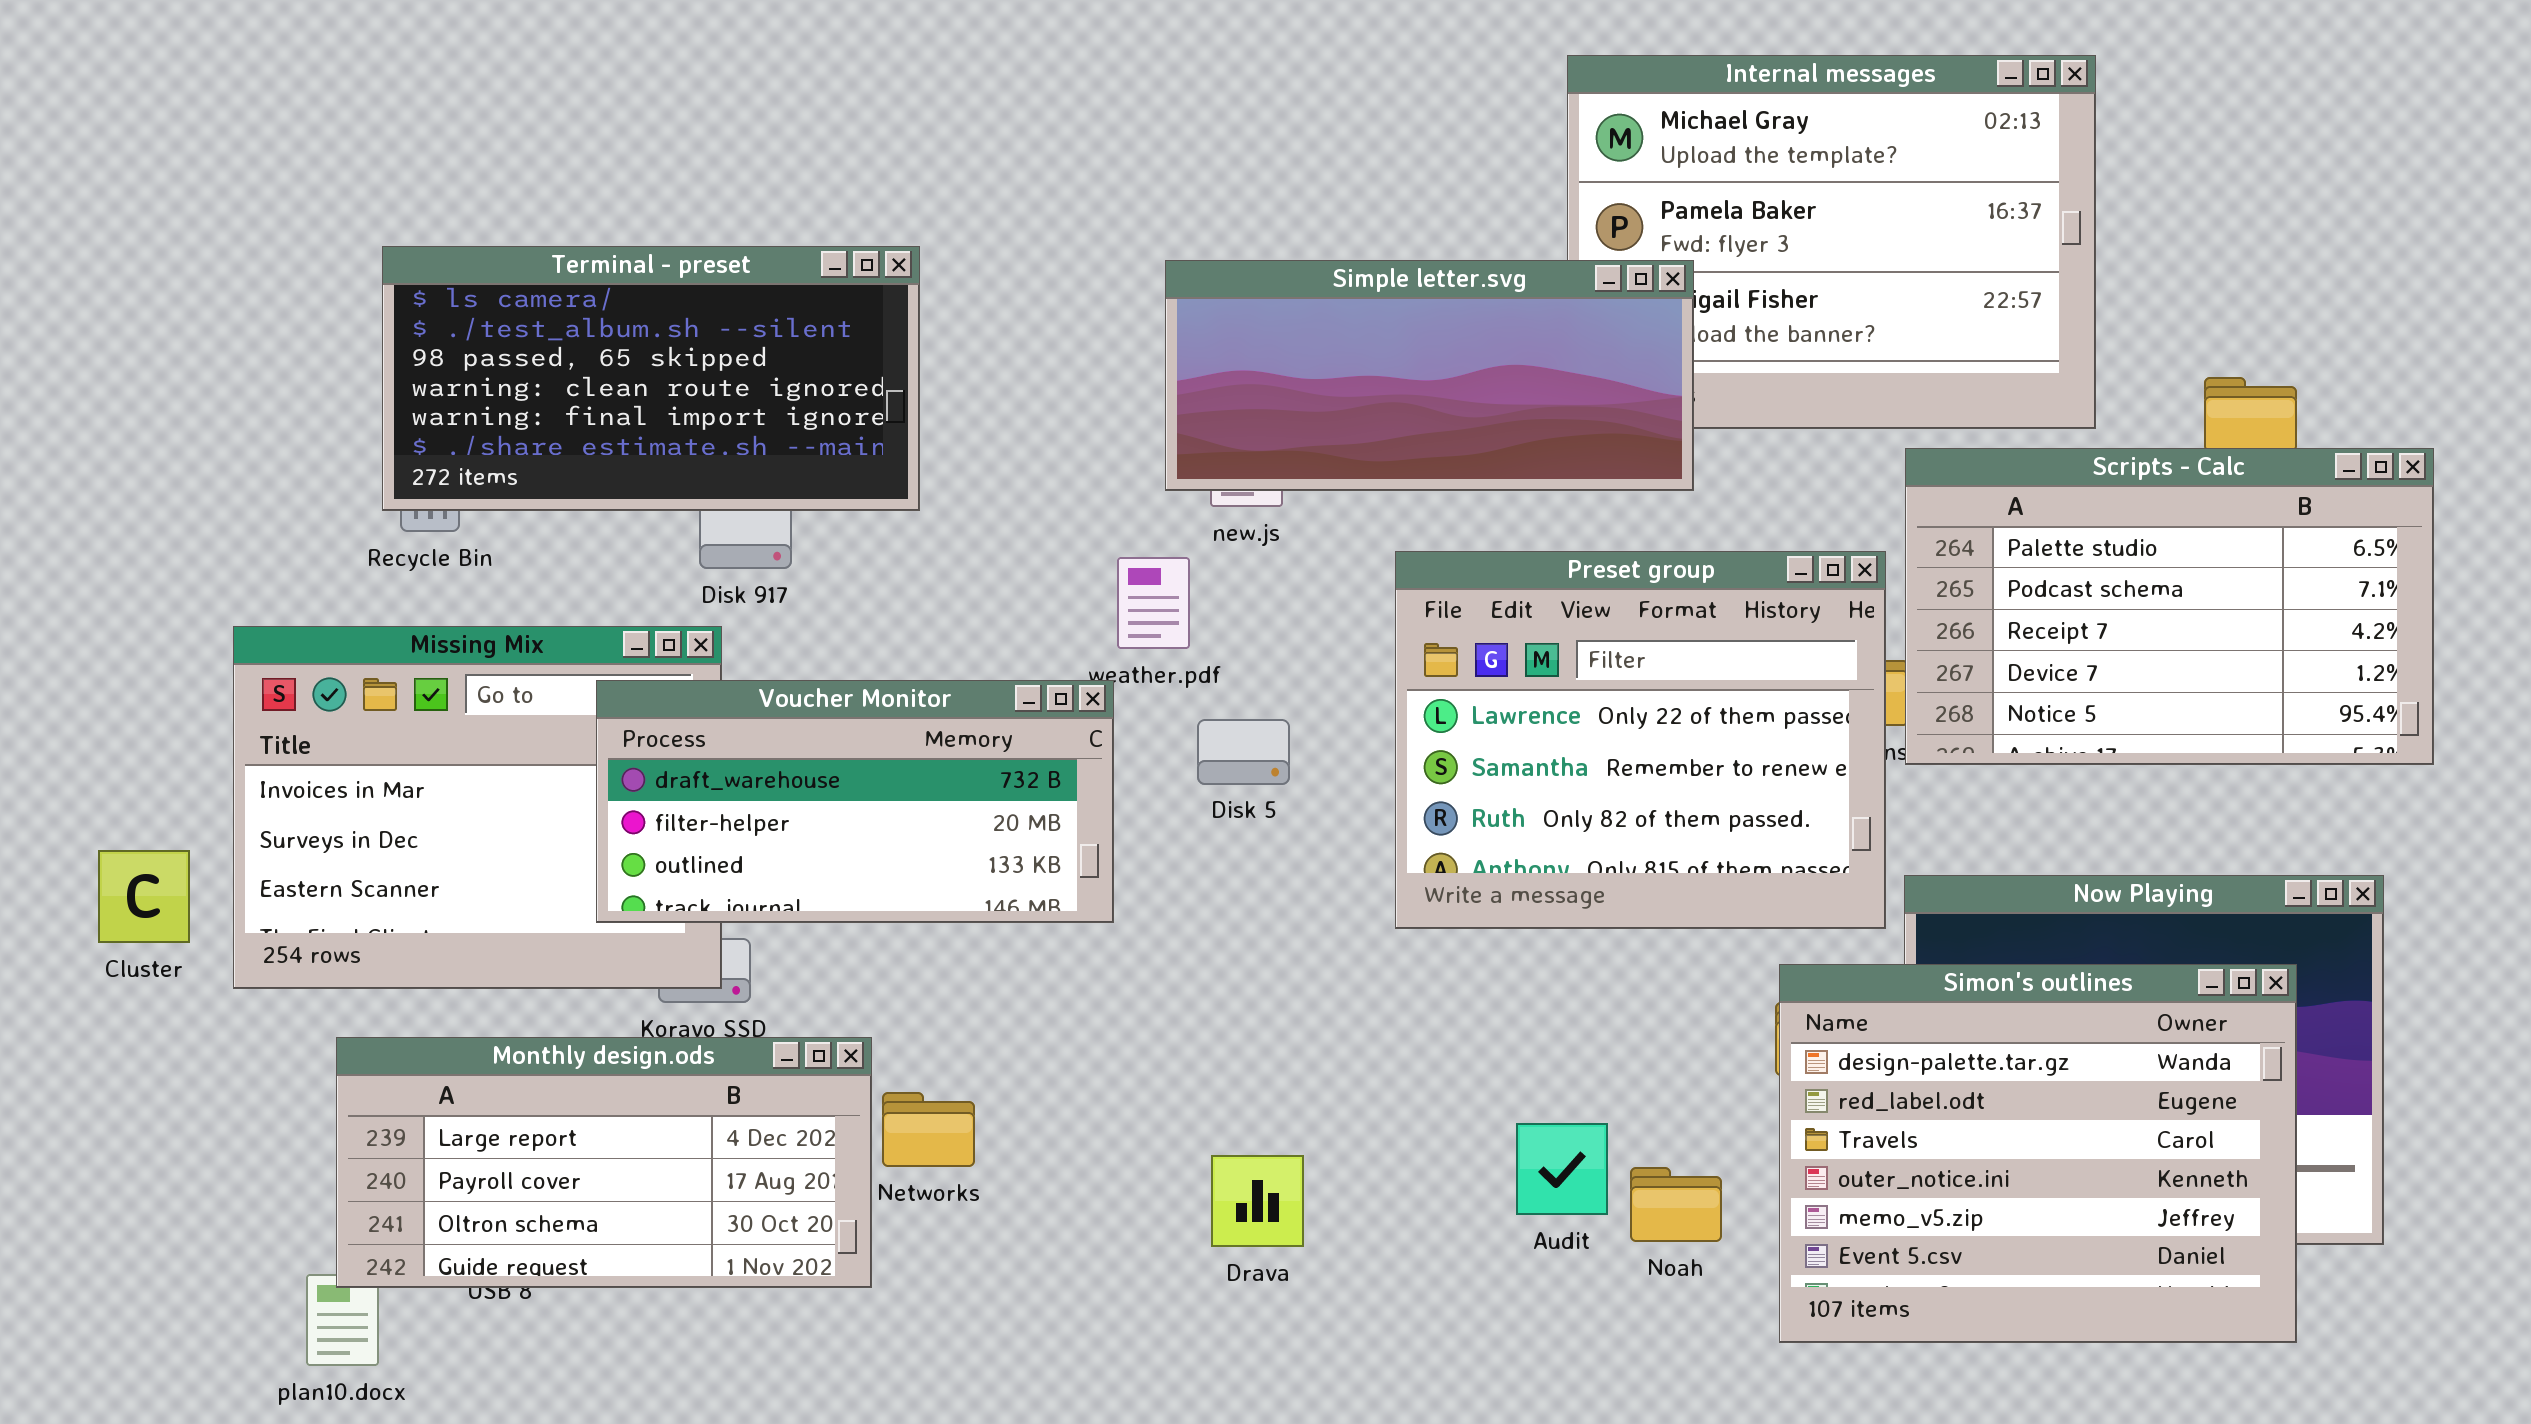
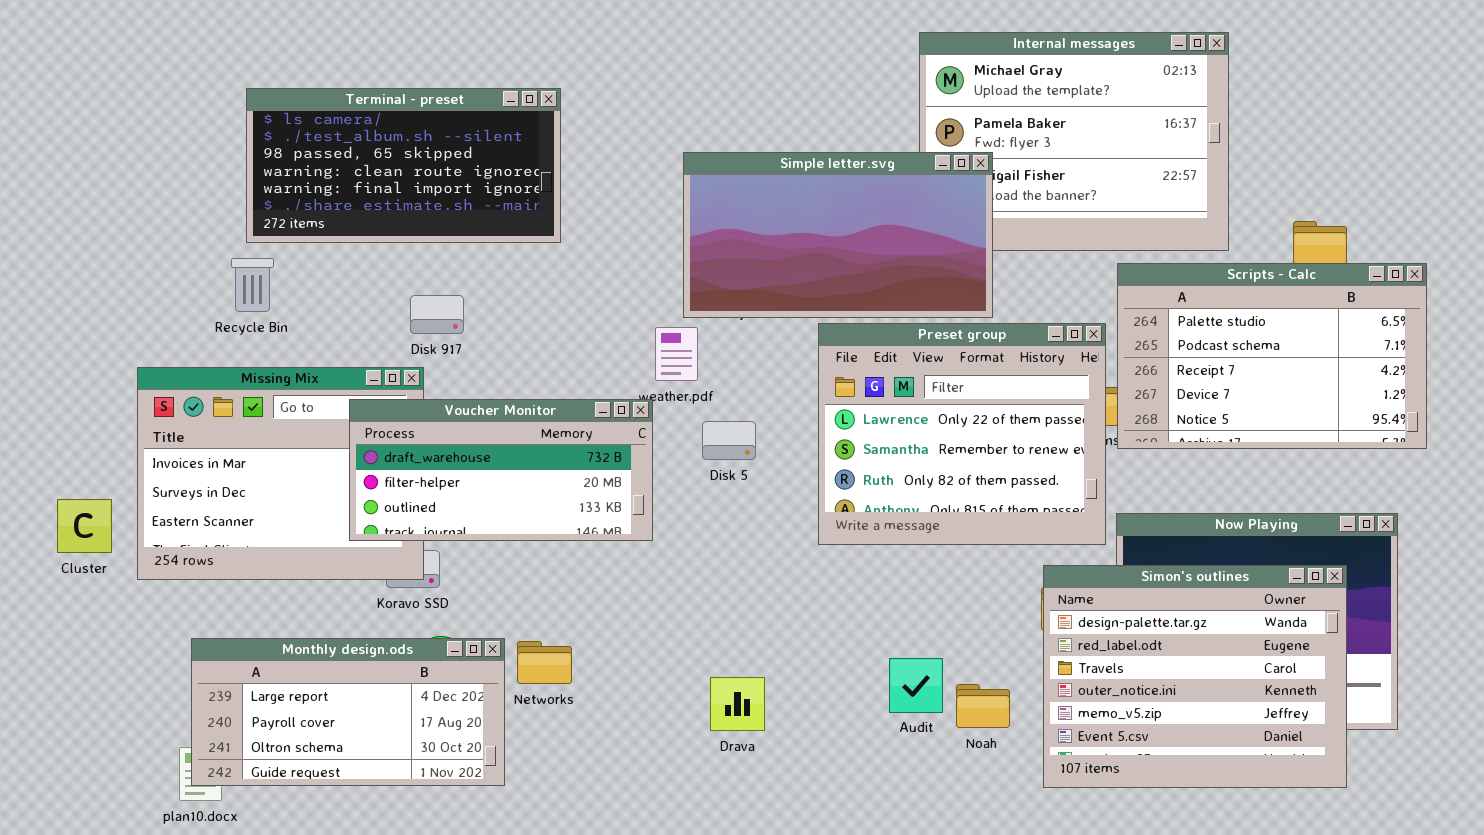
Terminal - preset: [382,246,920,511] -> [246,88,561,243], moved
Simple letter.svg: [1165,260,1694,491] -> [683,152,993,318], resized
Monthly design.ods: [336,1037,872,1288] -> [191,638,505,786], moved

